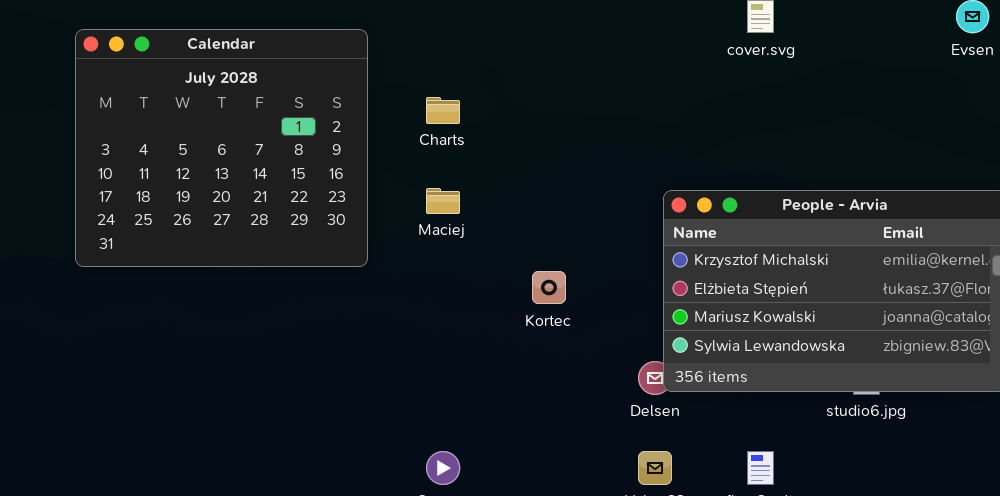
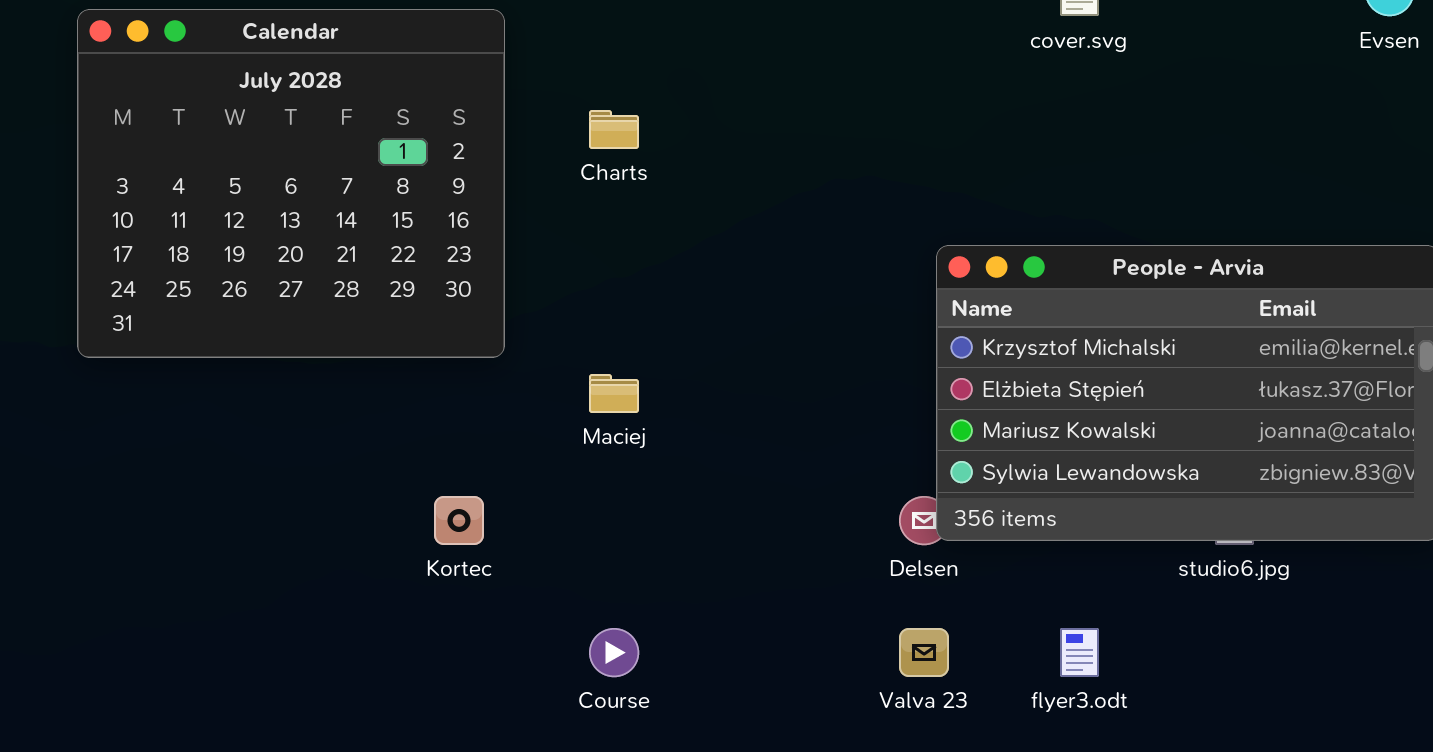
Maciej: [426,188,460,214] -> [589,374,639,413], moved
Kortec: [532,271,566,304] -> [434,496,484,545], moved

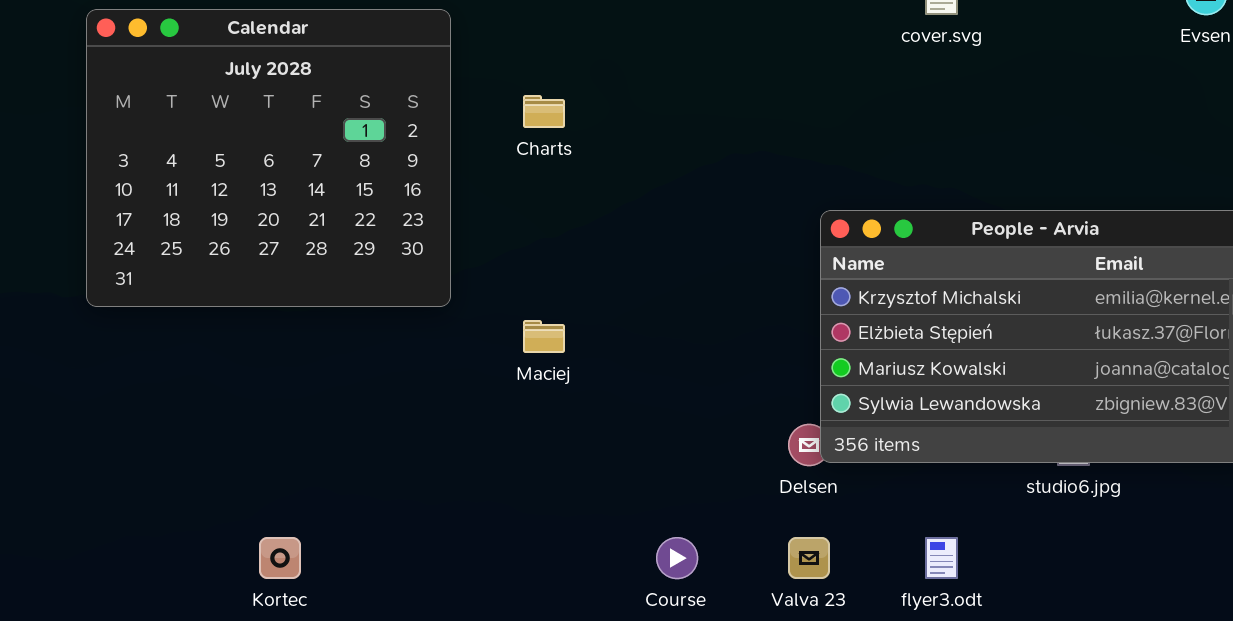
Kortec: [434,496,484,545] -> [259,537,301,579], moved
Course: [589,628,639,677] -> [656,537,698,579], moved

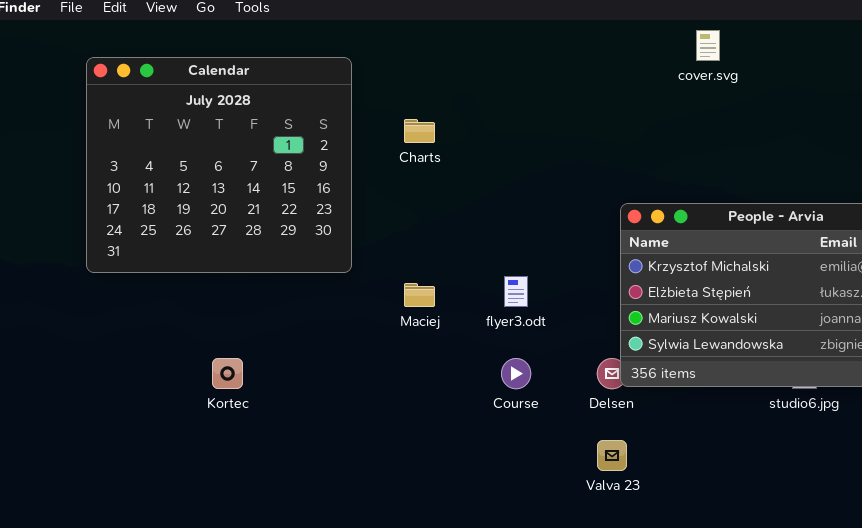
Kortec: [259,537,301,579] -> [212,358,243,389], moved
Course: [656,537,698,579] -> [501,358,531,389], moved
flyer3.odt: [925,537,958,579] -> [504,276,528,307], moved

